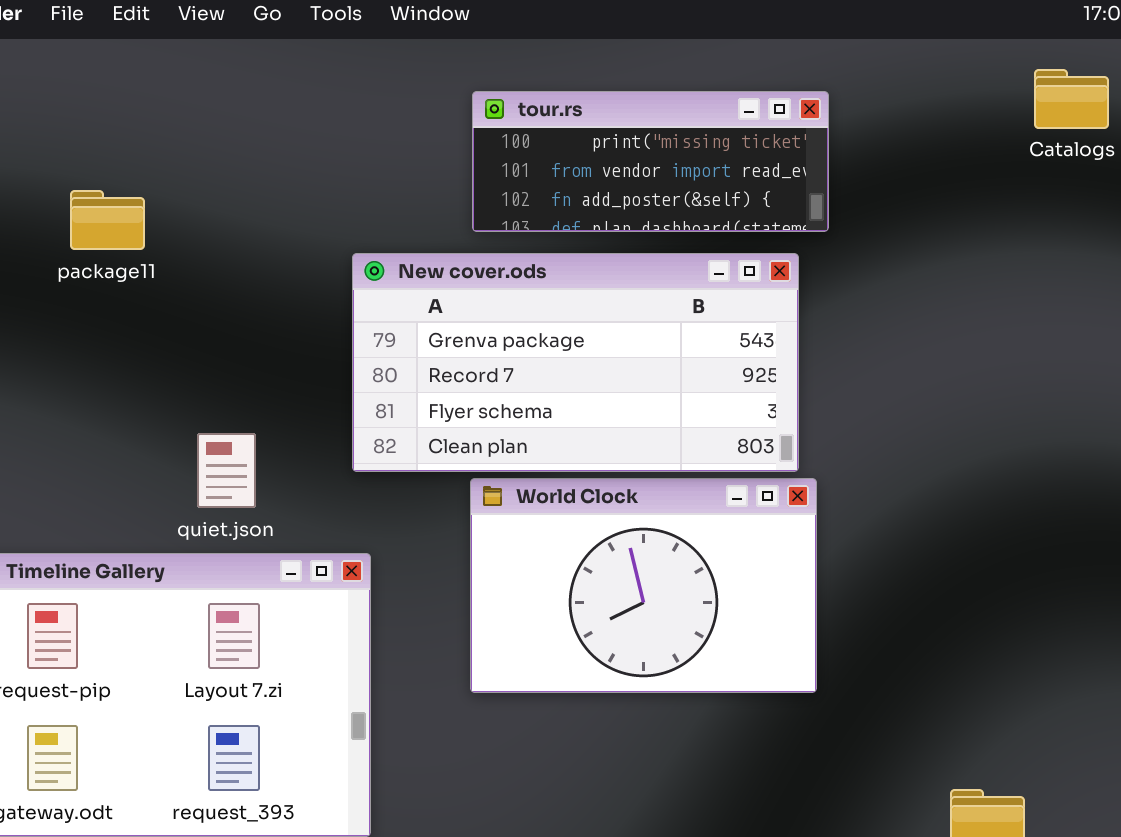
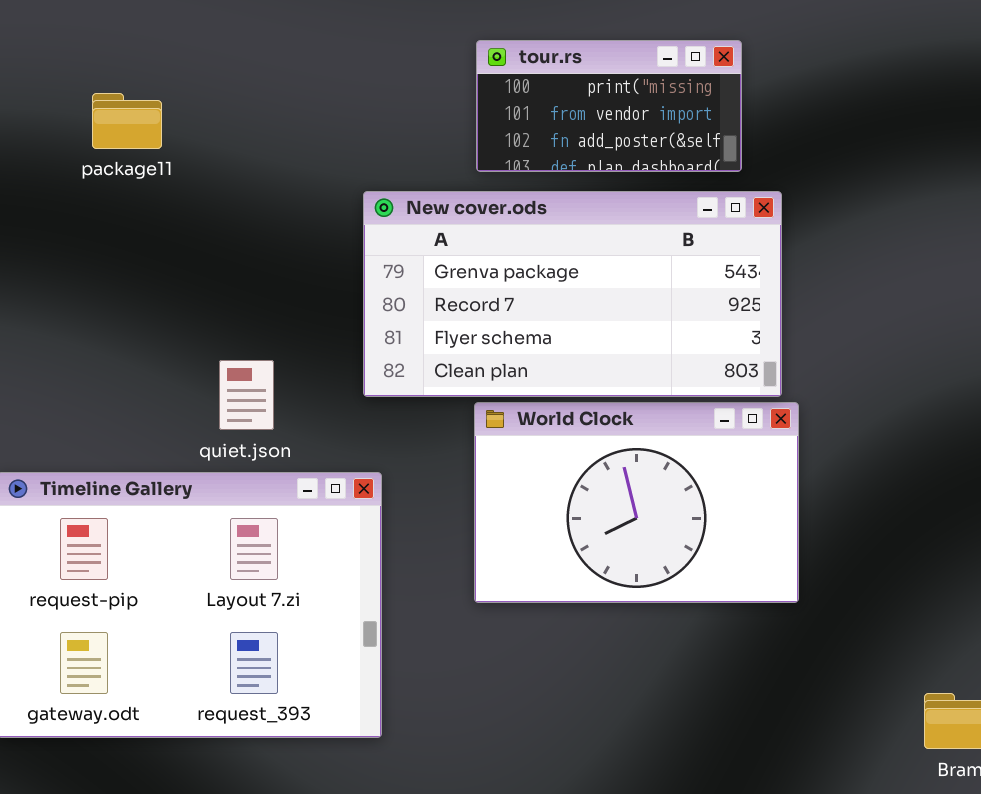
tour.rs: [472,91,829,232] -> [476,40,742,172], resized
package11: [70,190,145,250] -> [92,93,162,149], moved

